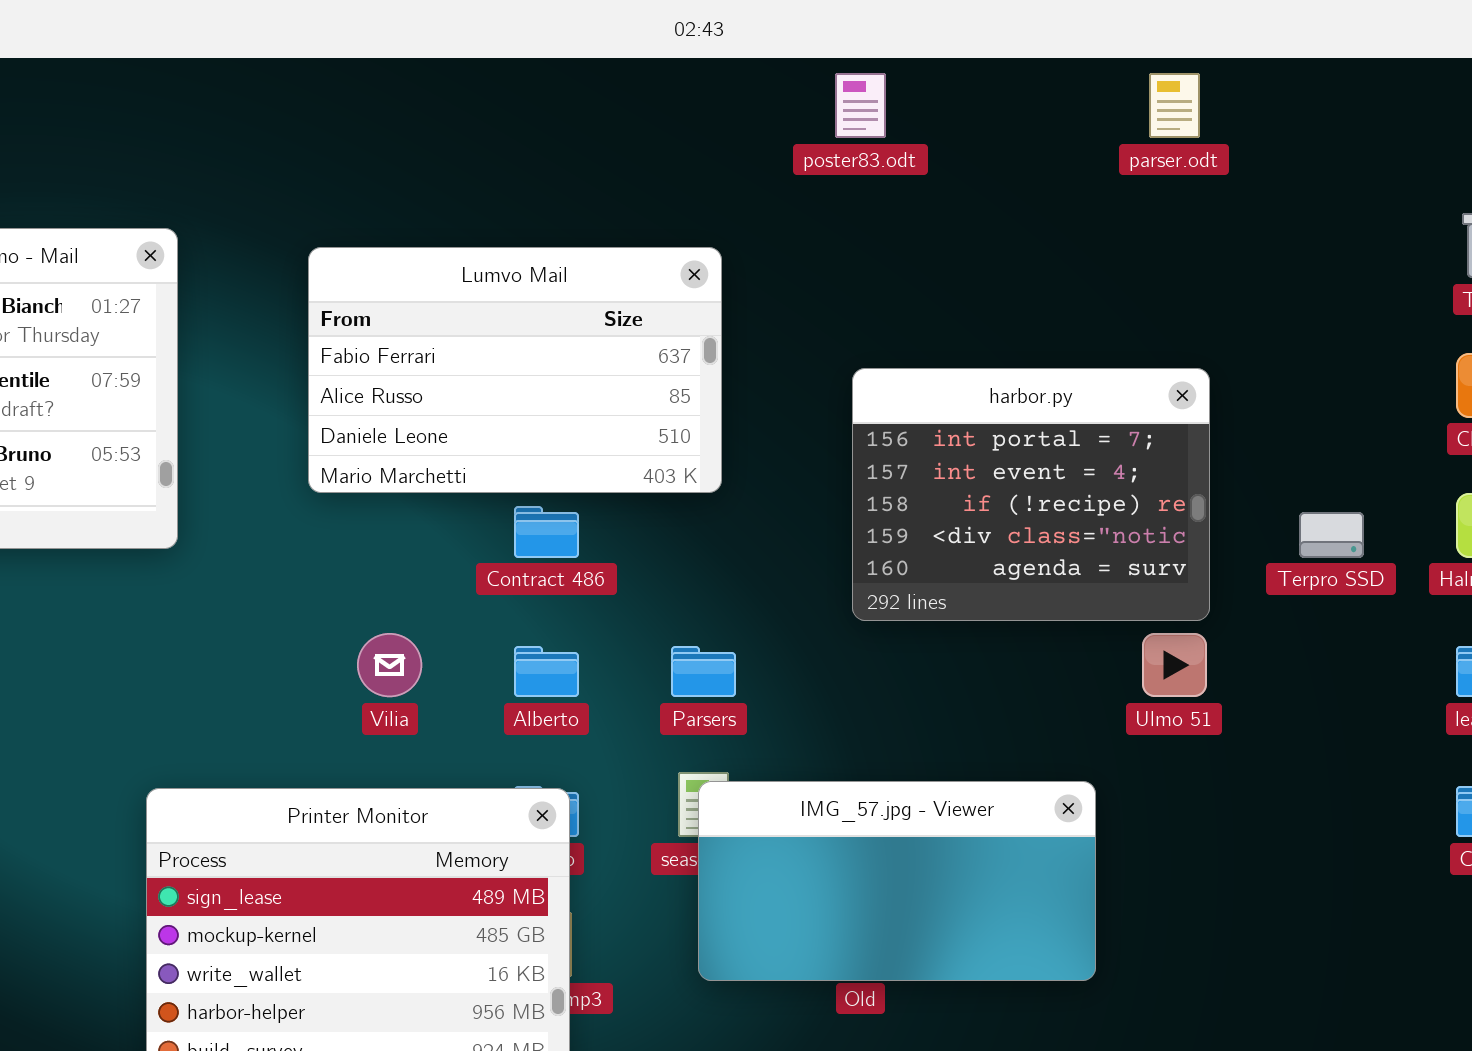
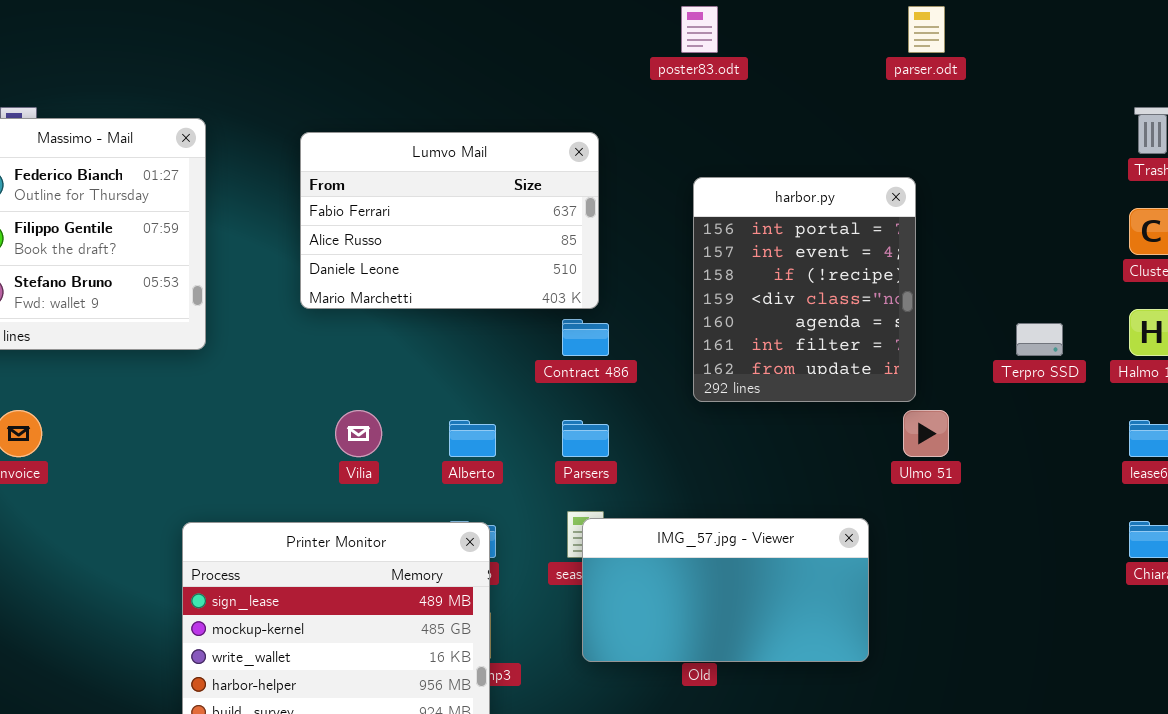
harbor.py: [852,368,1210,621] -> [693,177,916,402], resized
Contract 486: [514,506,579,558] -> [562,319,609,356], moved

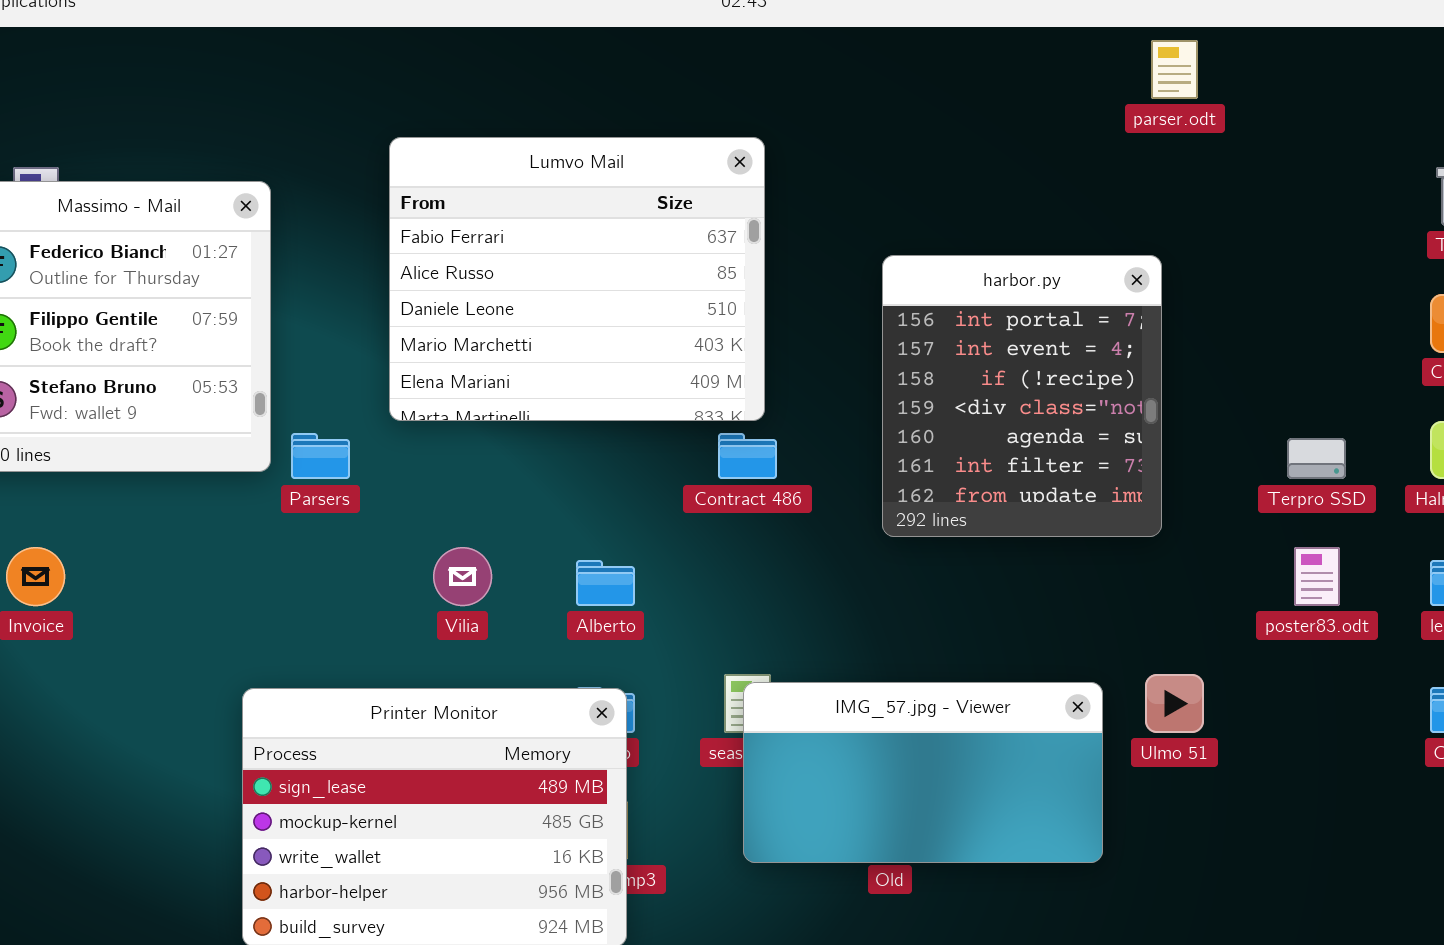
poster83.odt: [681,6,718,53] -> [1294,547,1340,606], moved
Lumvo Mail: [300,132,599,309] -> [389,137,765,421], resized
Ulmo 51: [903,410,949,457] -> [1145,674,1204,733], moved
Parsers: [562,420,609,457] -> [291,433,350,479], moved

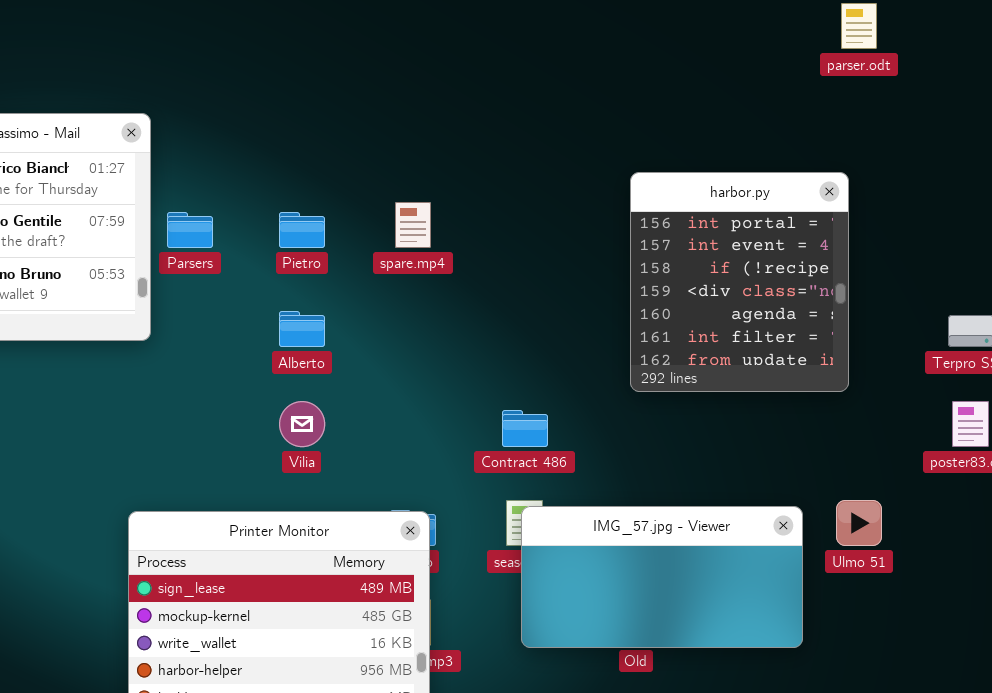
Lumvo Mail: [389,137,765,421] -> none, closed
Parsers: [291,433,350,479] -> [167,212,213,248], moved
Contract 486: [718,433,777,479] -> [502,410,548,447], moved
Alberto: [576,560,635,606] -> [279,311,325,347], moved

